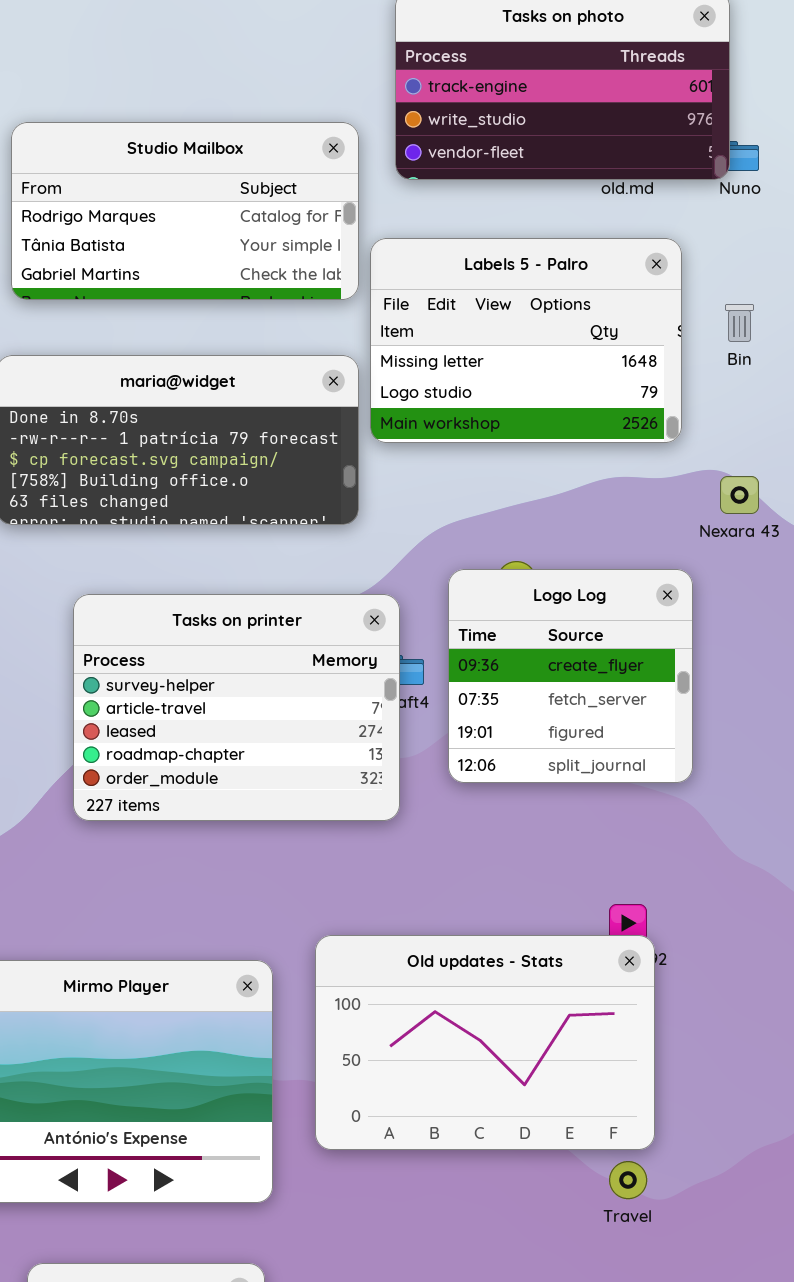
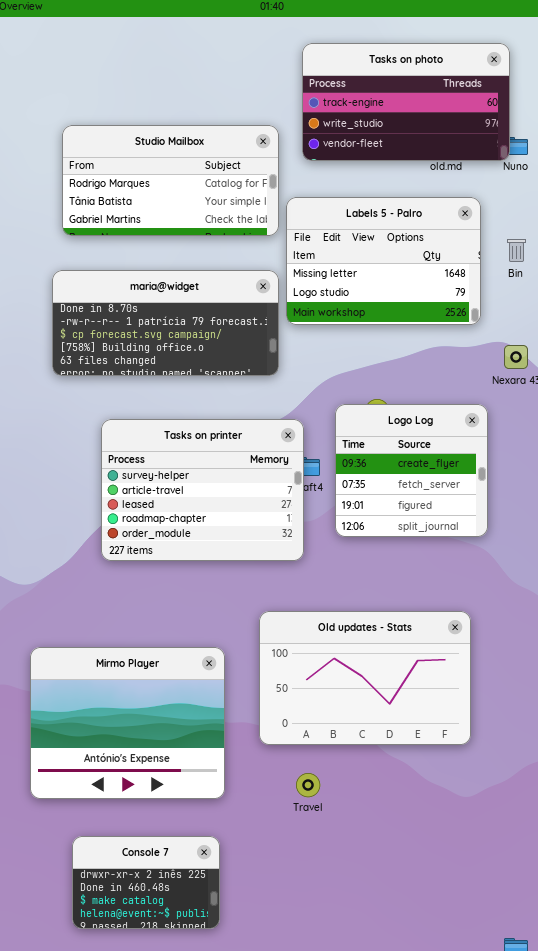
Old updates - Stats: [315,935,655,1150] -> [259,611,471,745], moved
Travel: [609,1161,647,1199] -> [296,773,320,797], moved

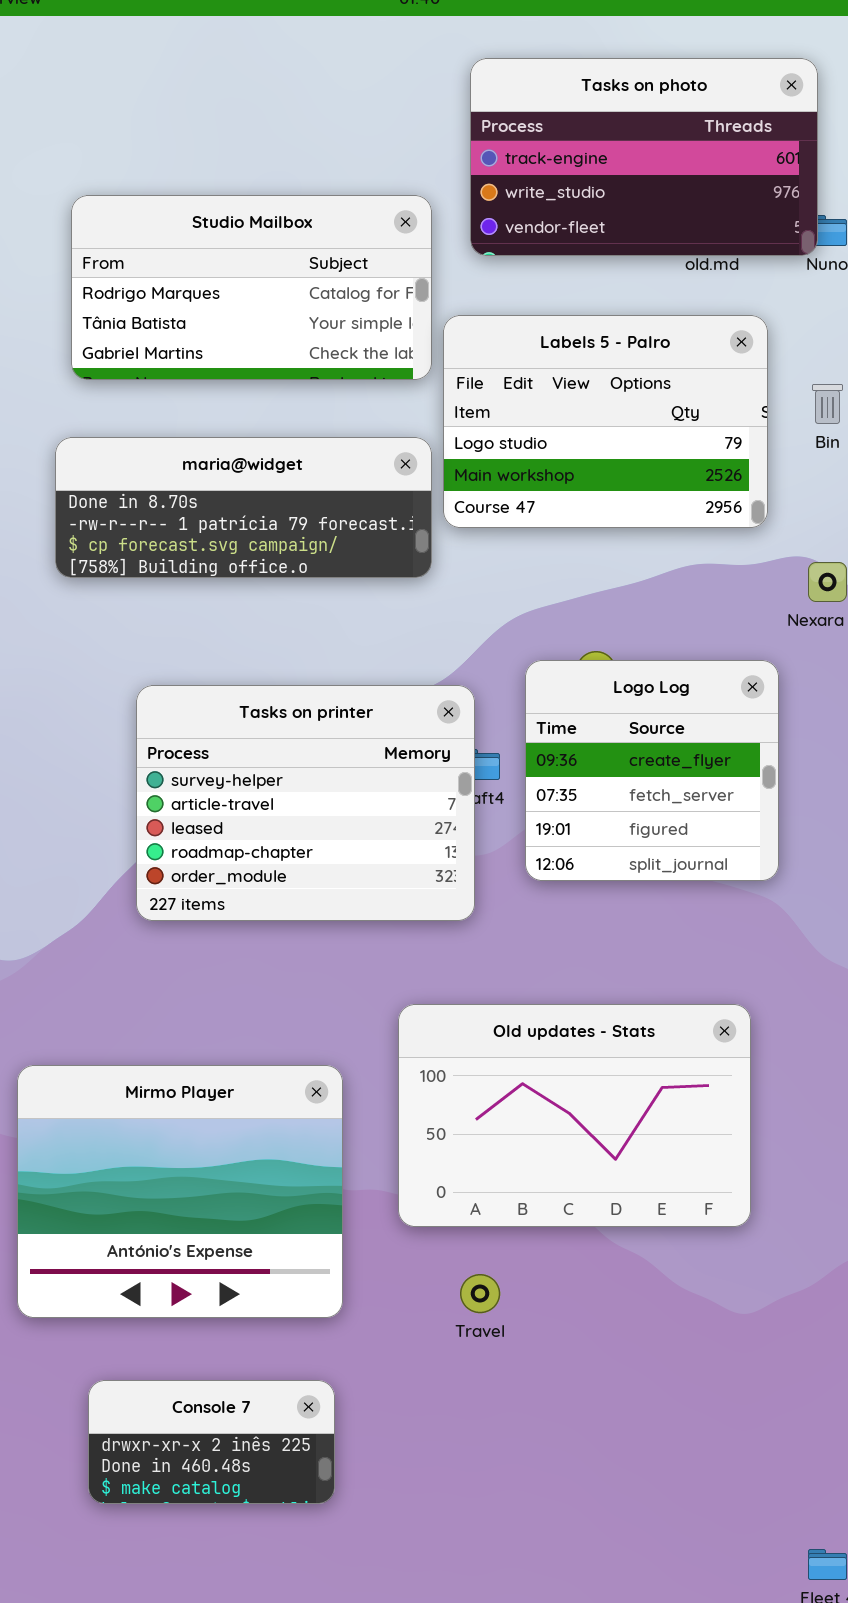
Labels 5 - Palro: [286,197,481,325] -> [443,315,768,528], scrolled down 1 row
maria@widget: [52,270,279,376] -> [55,437,432,578], resized
Console 7: [72,836,220,929] -> [88,1380,335,1504], resized

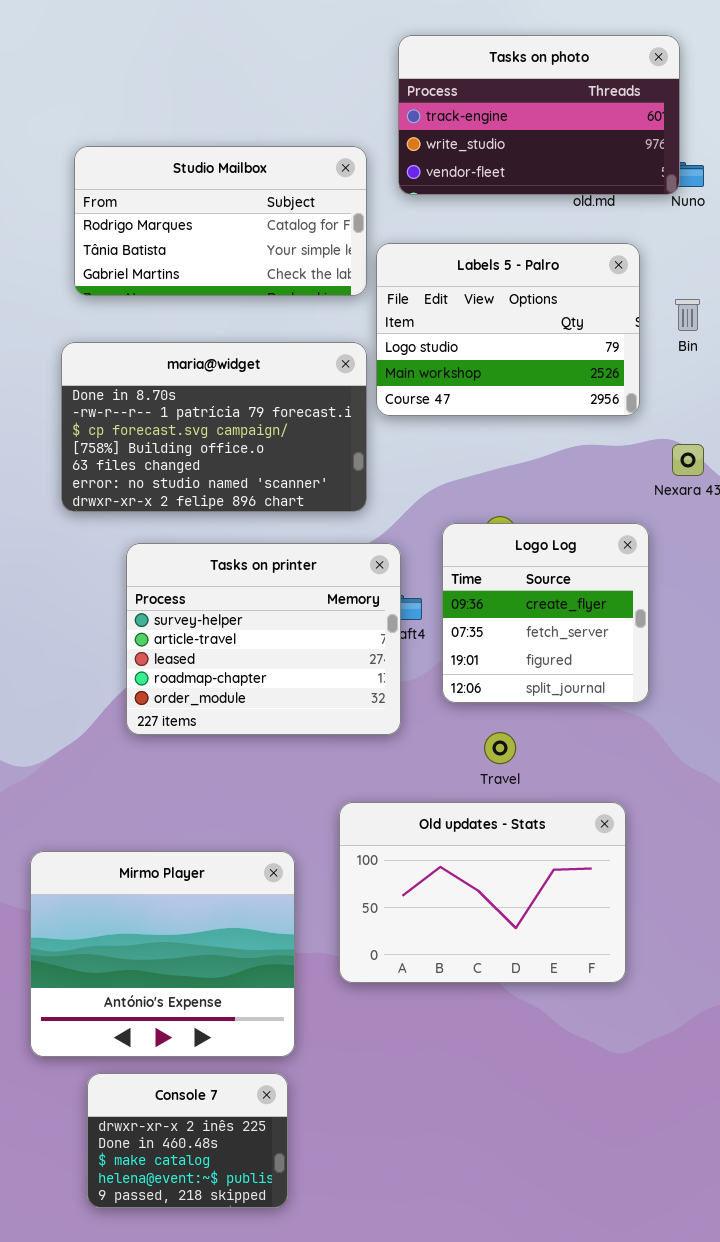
maria@widget: [55,437,432,578] -> [61,342,367,512], resized
Travel: [460,1274,500,1313] -> [484,732,516,764], moved
Console 7: [88,1380,335,1504] -> [87,1073,288,1208], resized

